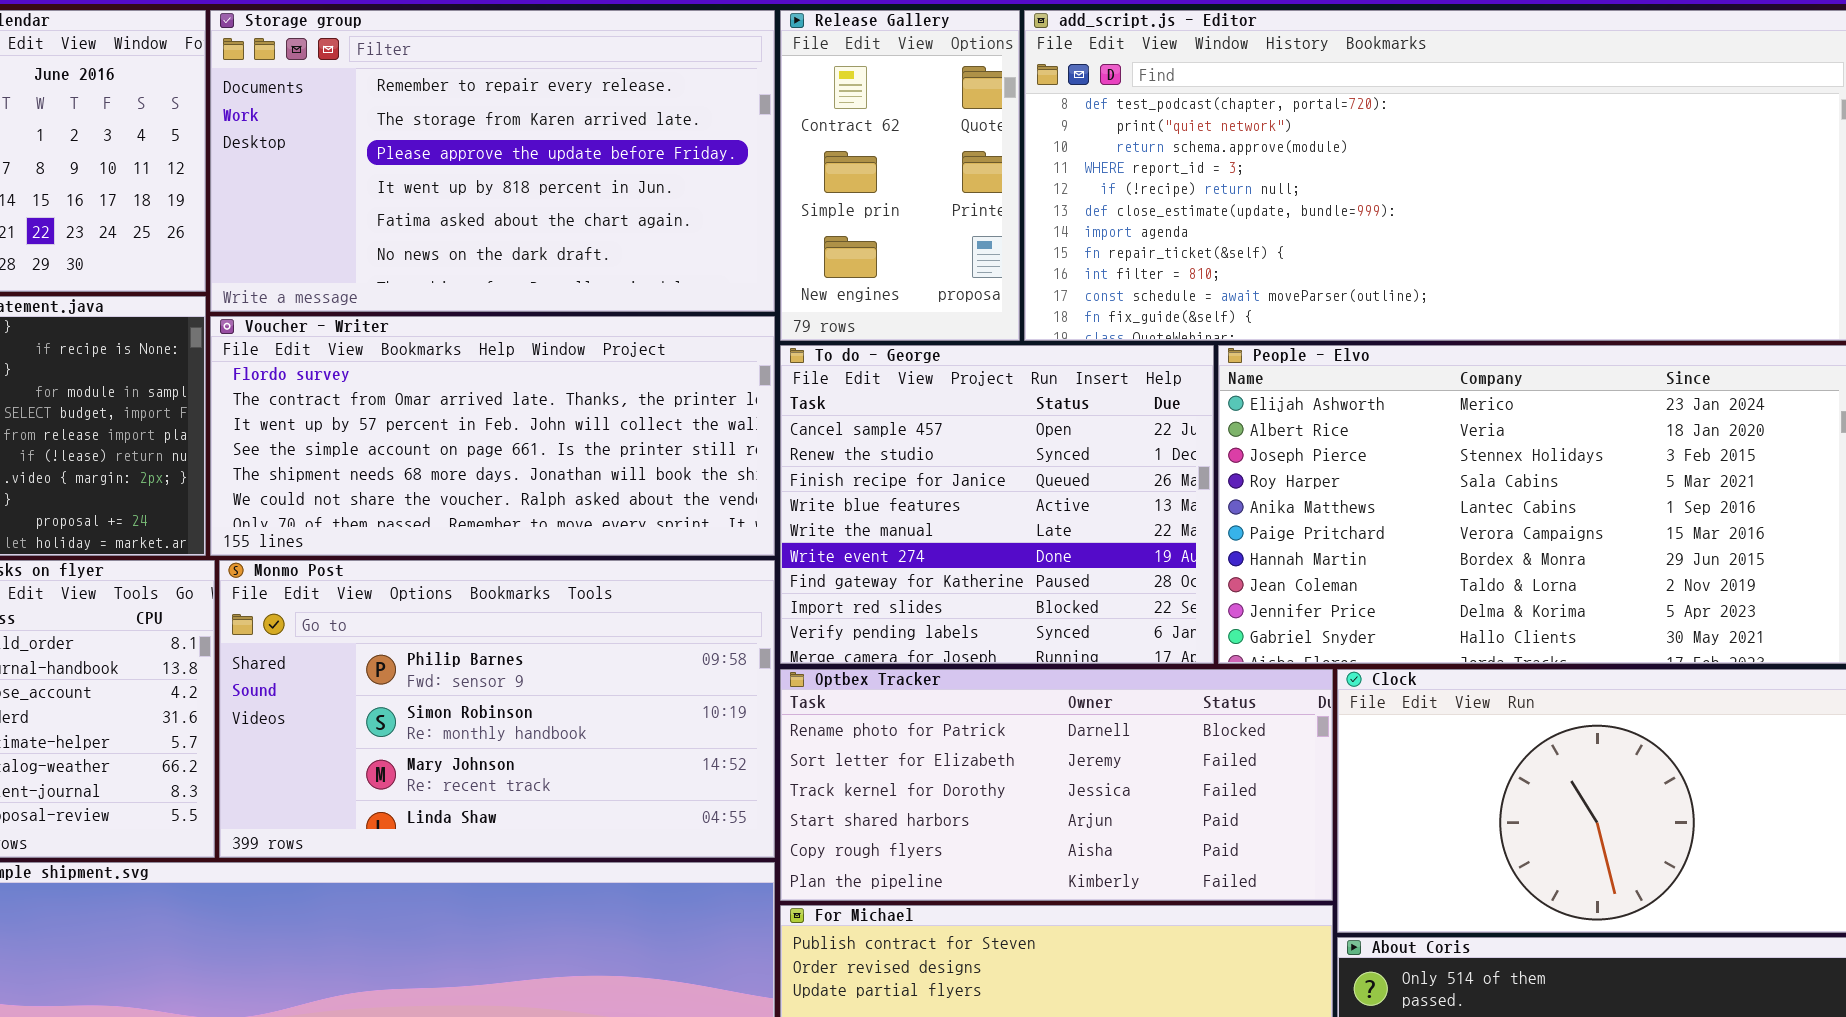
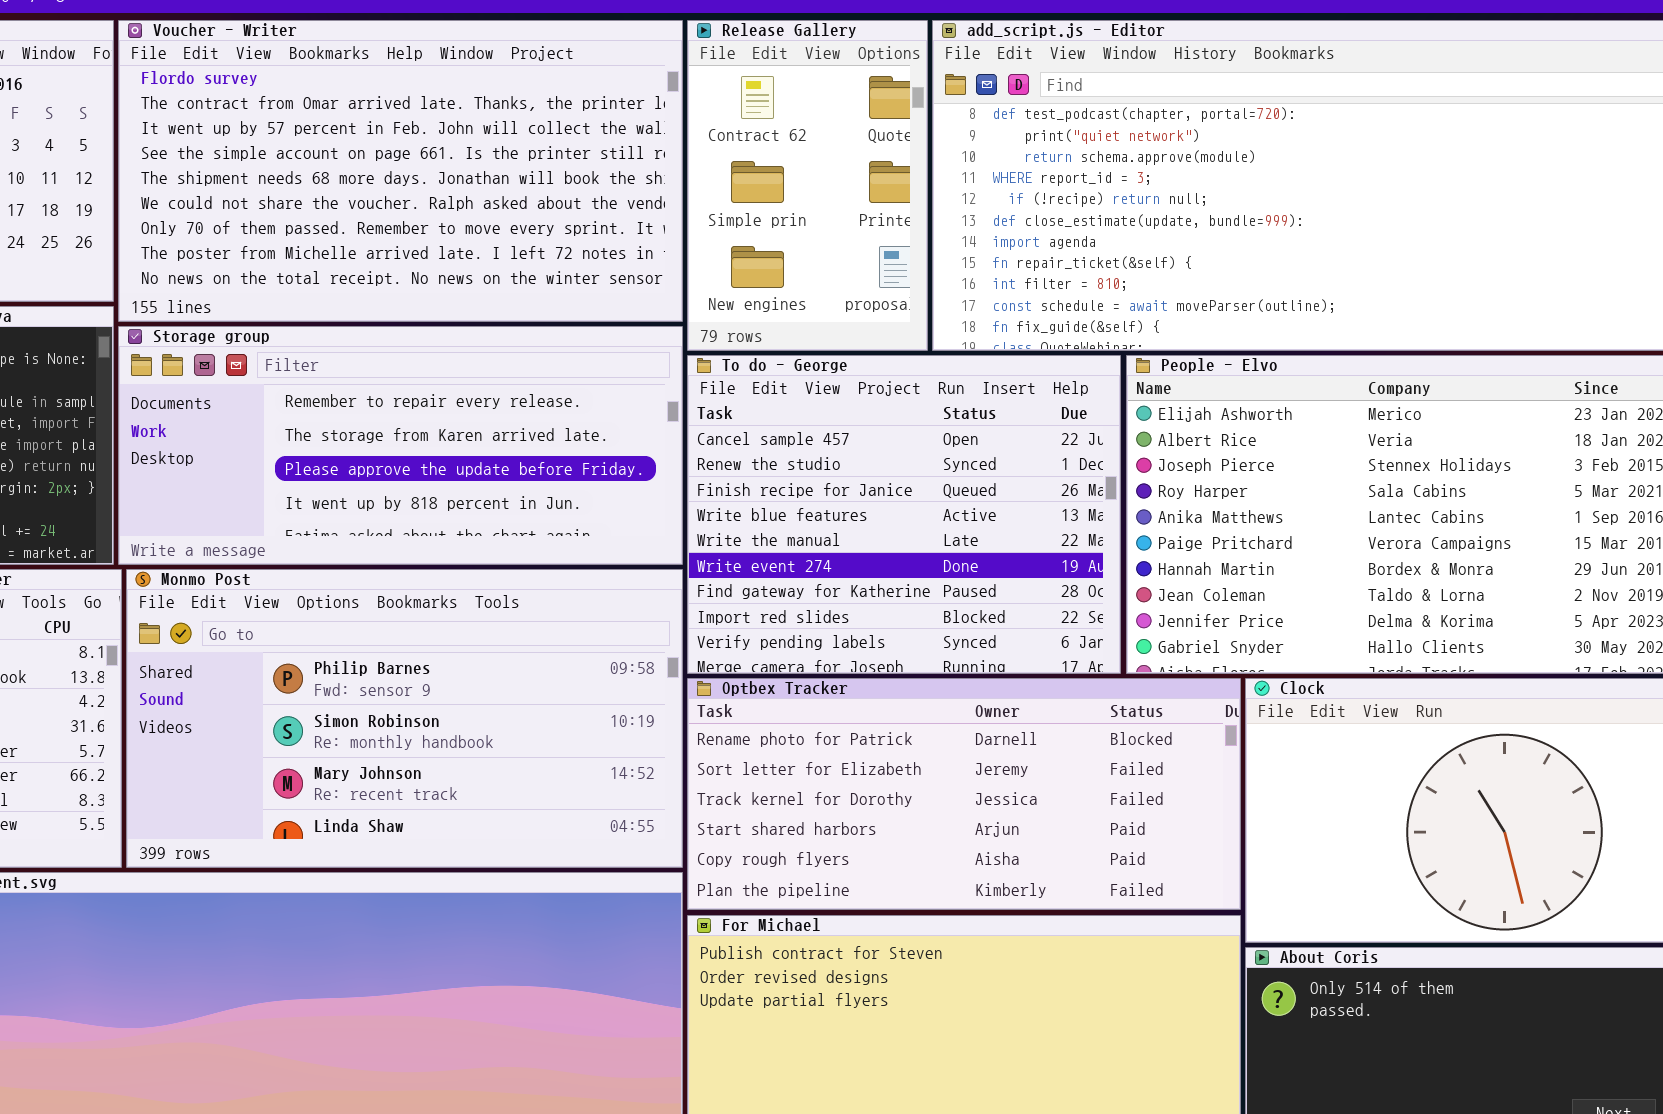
Storage group: [210,10,775,312] -> [118,326,683,565], moved, resized
Voucher - Writer: [210,316,775,556] -> [118,20,683,322], moved, resized

